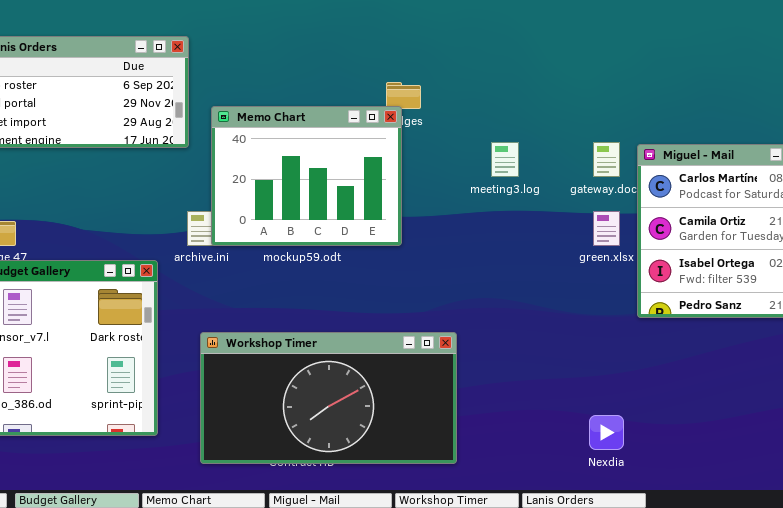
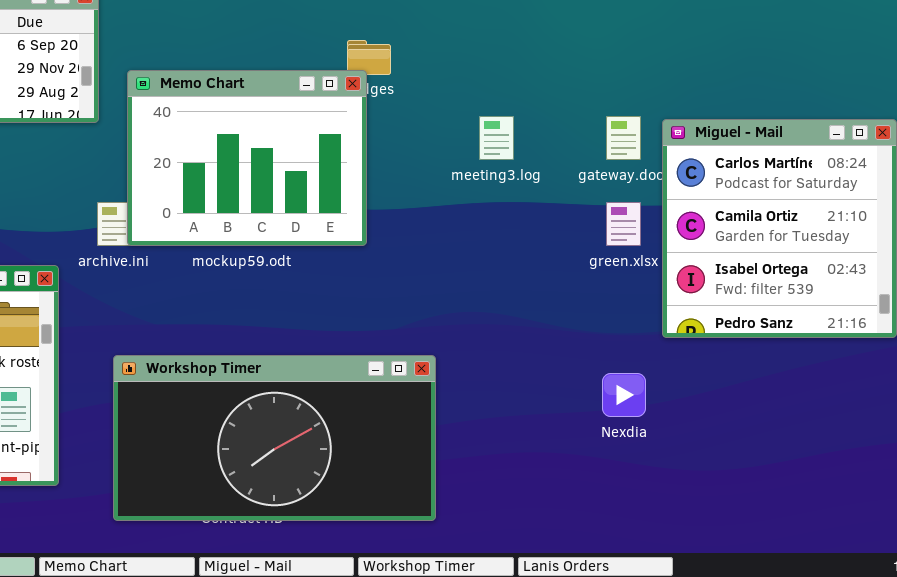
Nexdia: [589,415,624,450] -> [602,373,646,417], moved

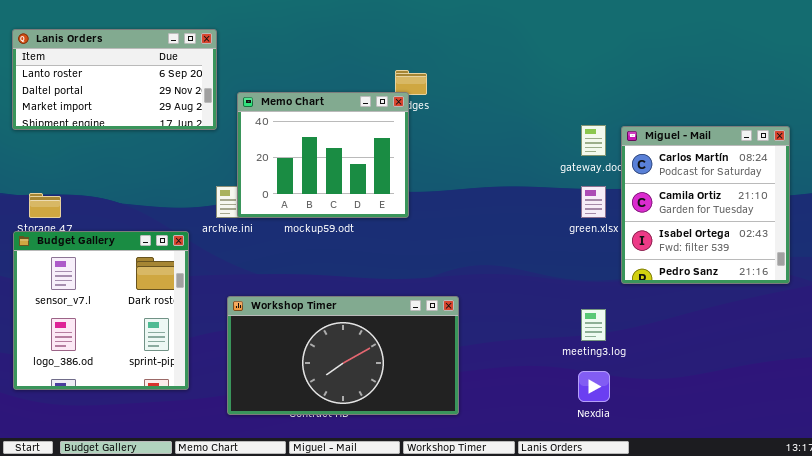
meeting3.log: [479,116,514,160] -> [581,309,606,341], moved
Nexdia: [602,373,646,417] -> [578,371,610,402], moved

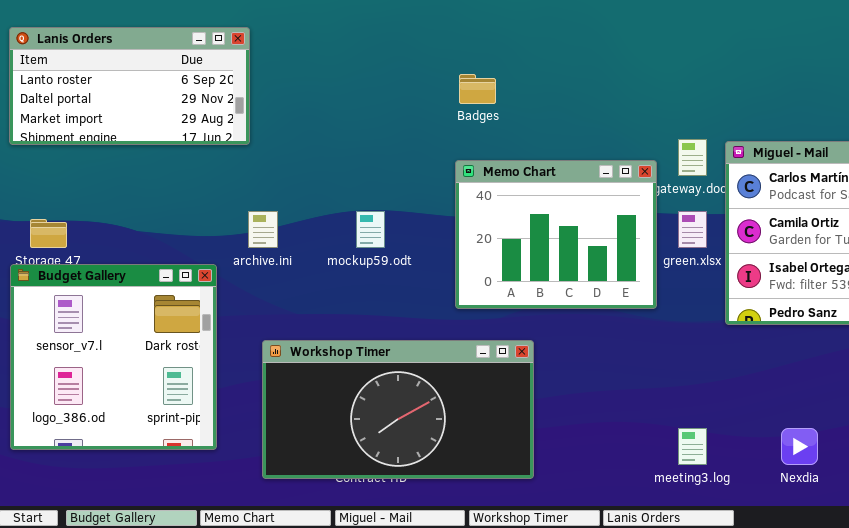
Memo Chart: [237,92,409,218] -> [455,160,657,309], moved
meeting3.log: [581,309,606,341] -> [678,428,707,465], moved
Nexdia: [578,371,610,402] -> [781,428,818,465], moved

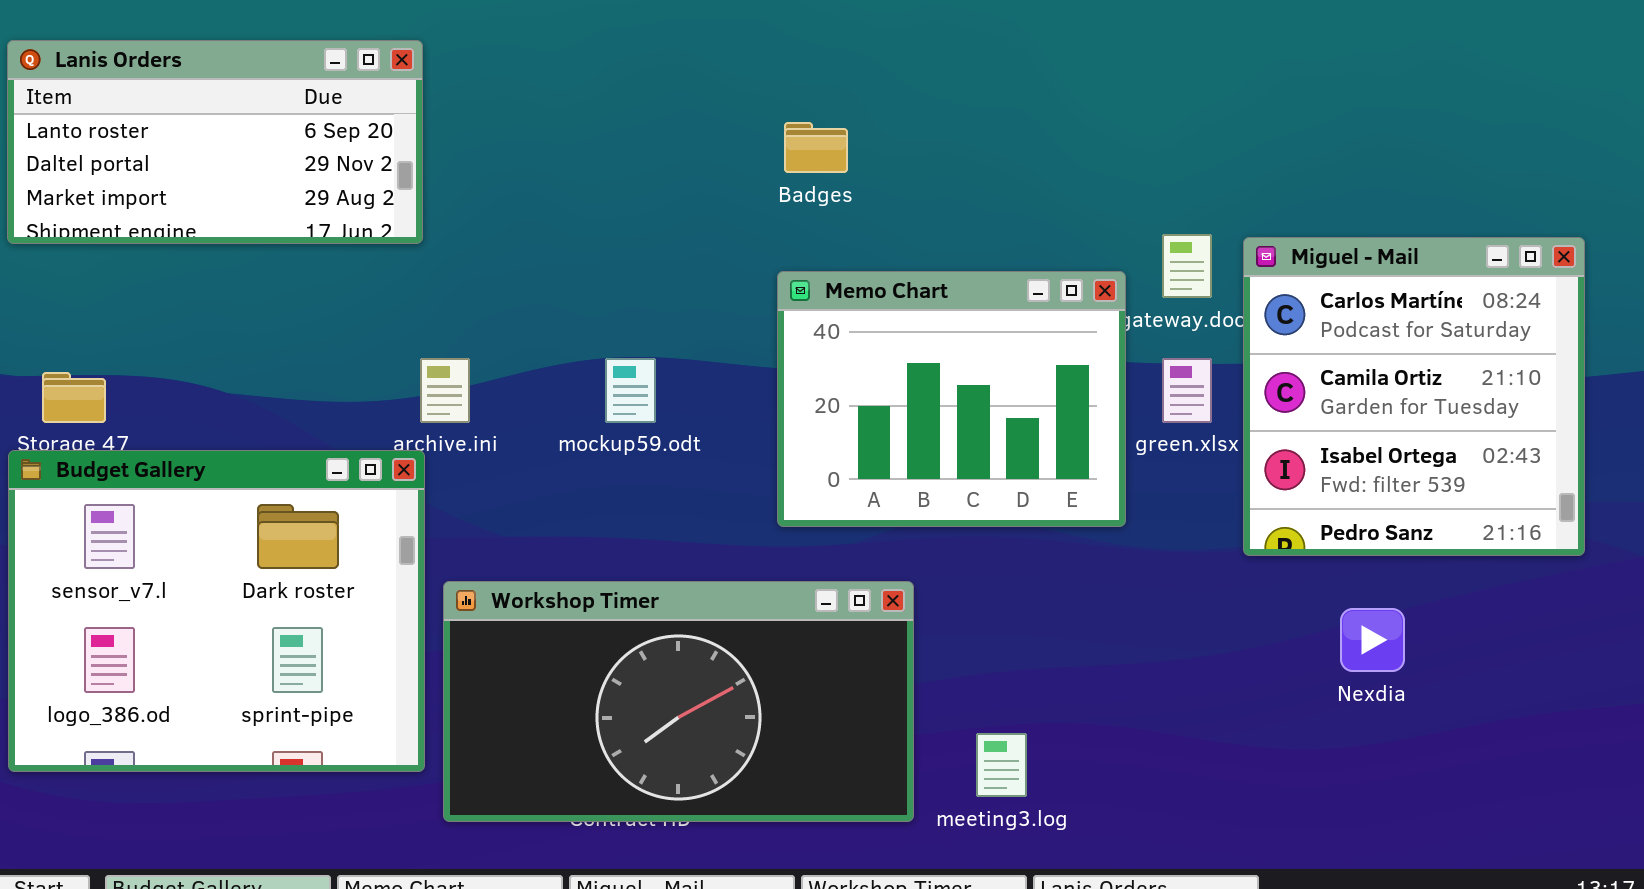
Budget Gallery: [10,264,217,450] -> [8,450,425,772], resized
meeting3.log: [678,428,707,465] -> [976,733,1027,797], moved
Nexdia: [781,428,818,465] -> [1340,608,1405,672], moved

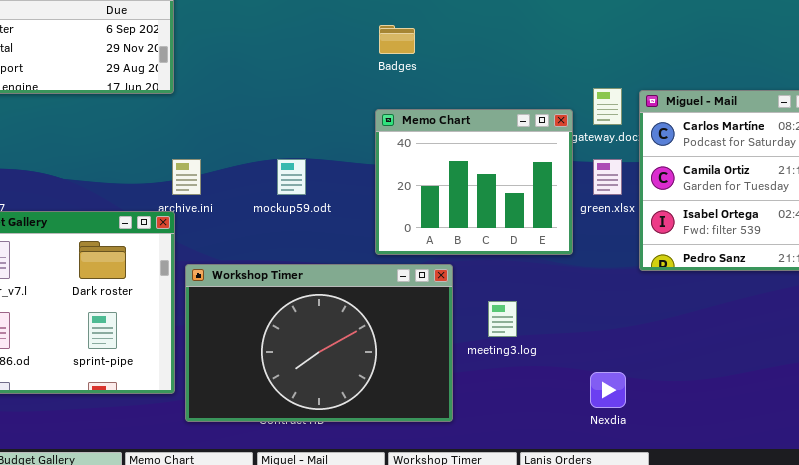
Workshop Timer: [443,581,914,822] -> [185,264,453,422], resized
Nexdia: [1340,608,1405,672] -> [590,372,626,408], moved
meeting3.log: [976,733,1027,797] -> [488,301,517,337], moved

